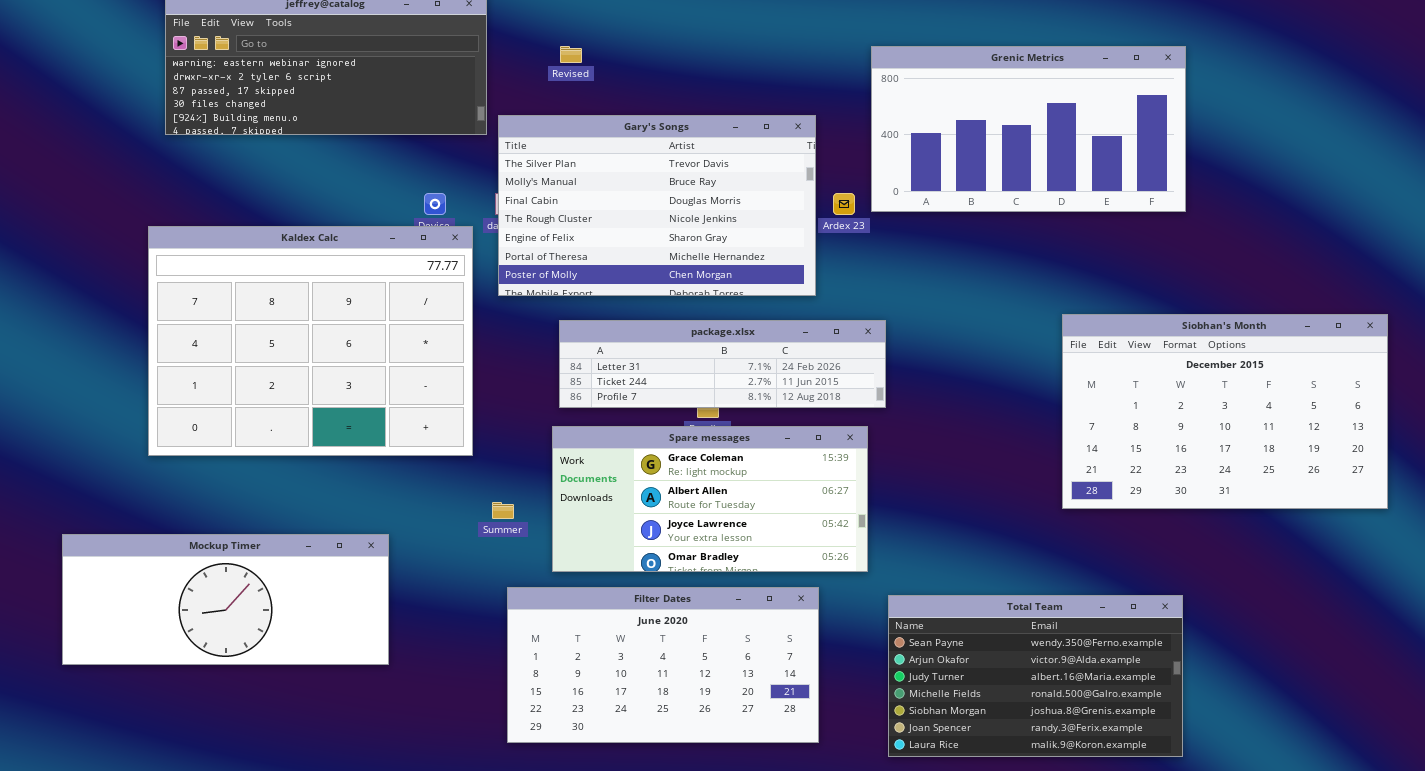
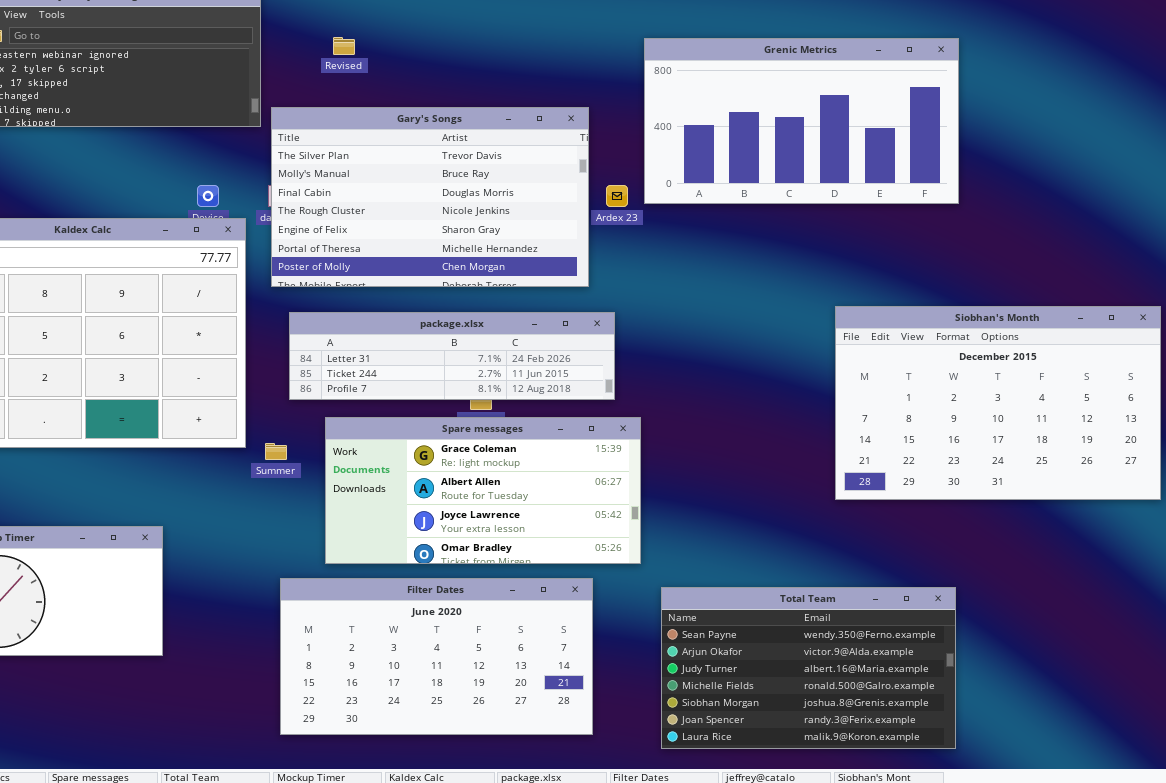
package.xlsx: [559,320,886,408] -> [289,312,615,400], moved
Summer: [492,502,514,519] -> [265,443,287,460], moved

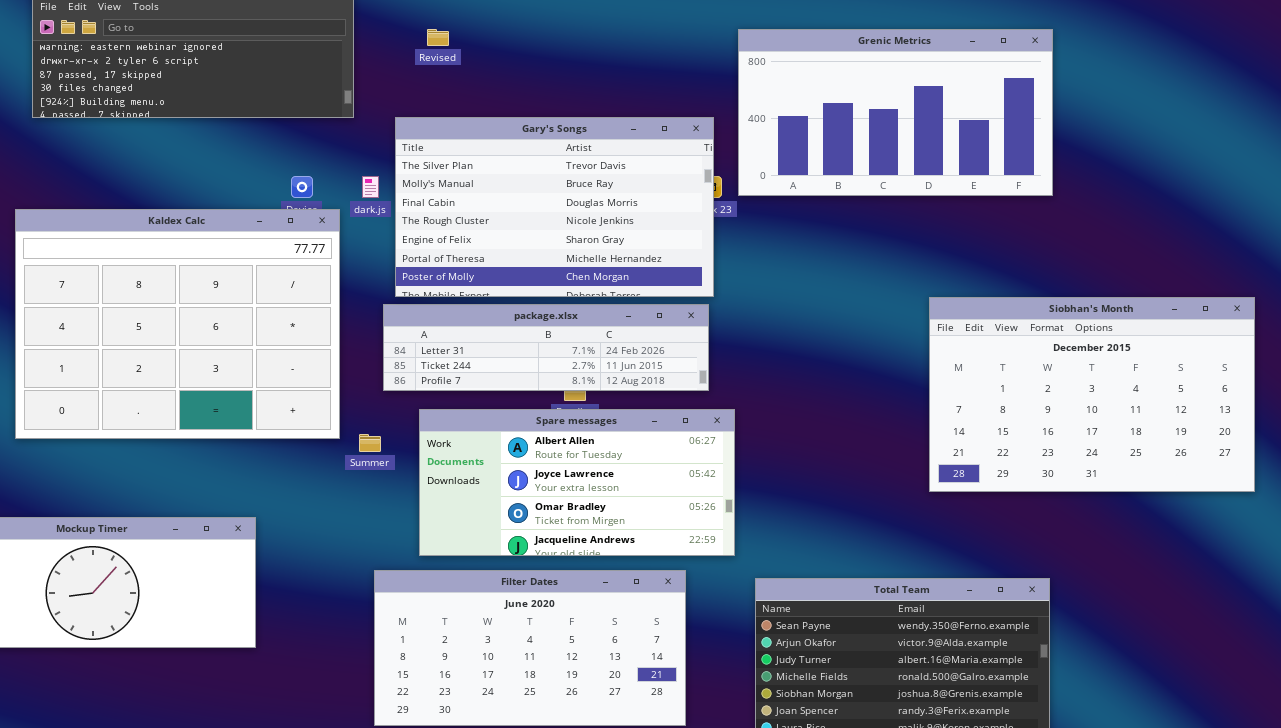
Gary's Songs: [271,107,589,287] -> [395,117,714,297], moved
Spare messages: [325,417,641,564] -> [419,409,735,556], scrolled down 1 row

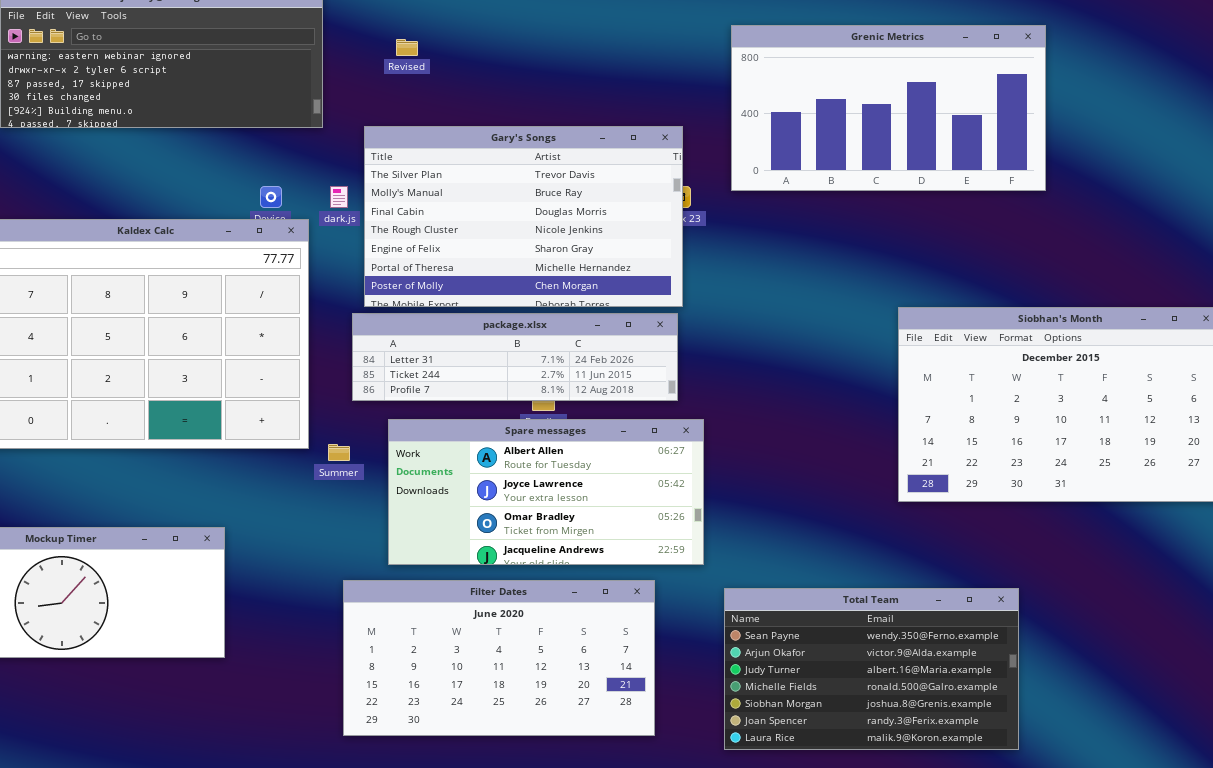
Grenic Metrics: [738,29,1053,196] -> [731,25,1046,191], moved

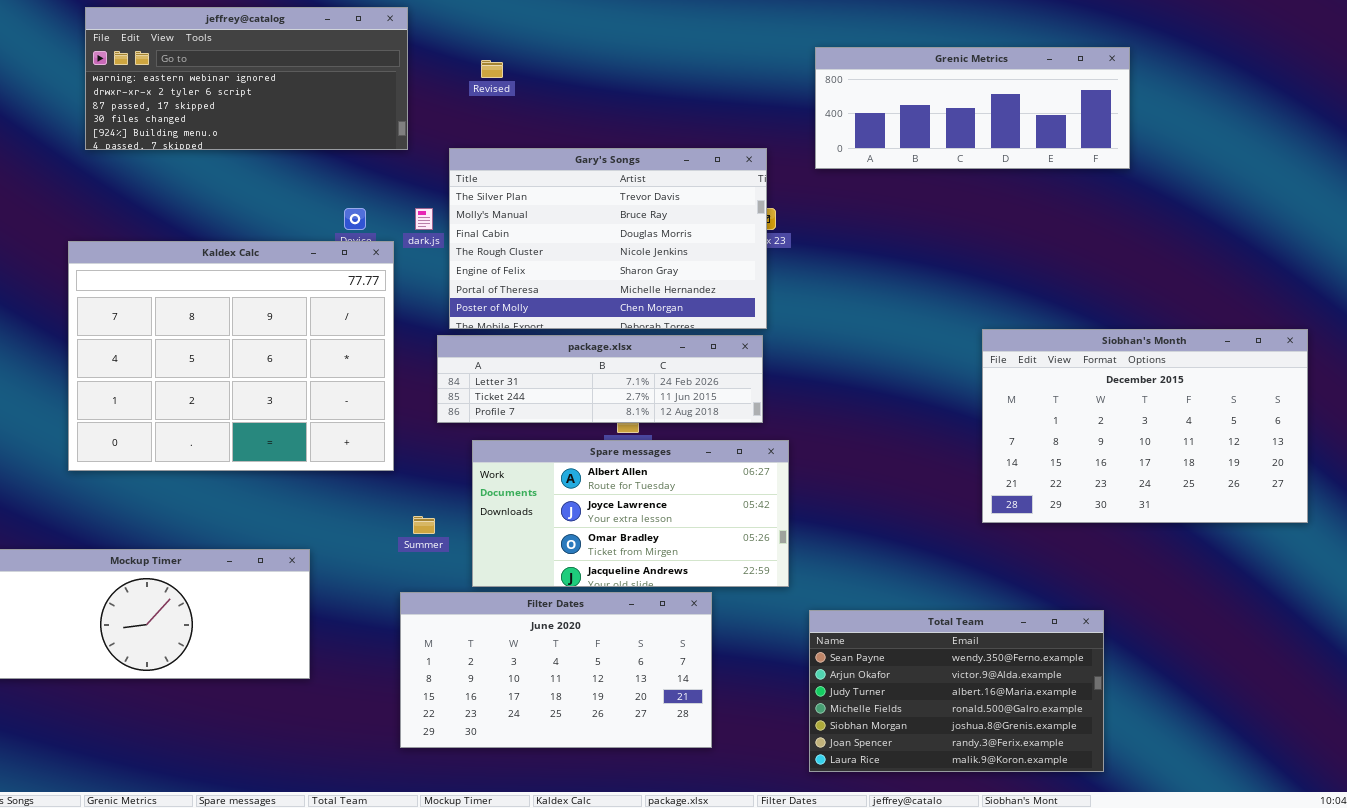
Grenic Metrics: [731,25,1046,191] -> [815,47,1130,169], resized
Summer: [328,444,350,461] -> [413,516,435,534], moved
Filter Dates: [343,580,655,736] -> [400,592,712,748], moved

